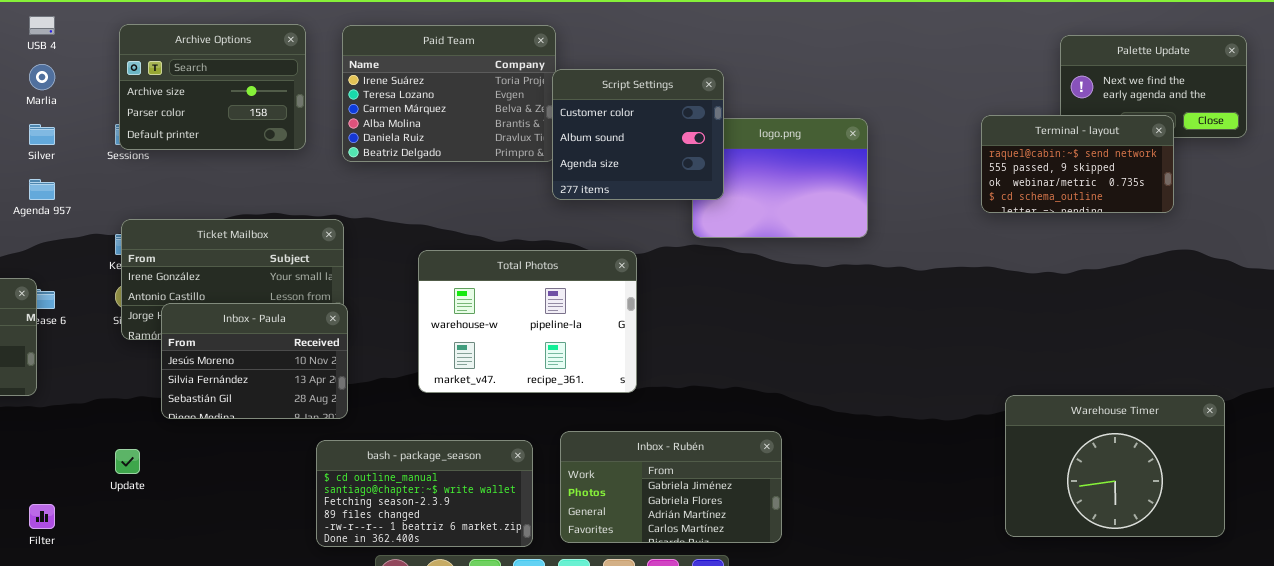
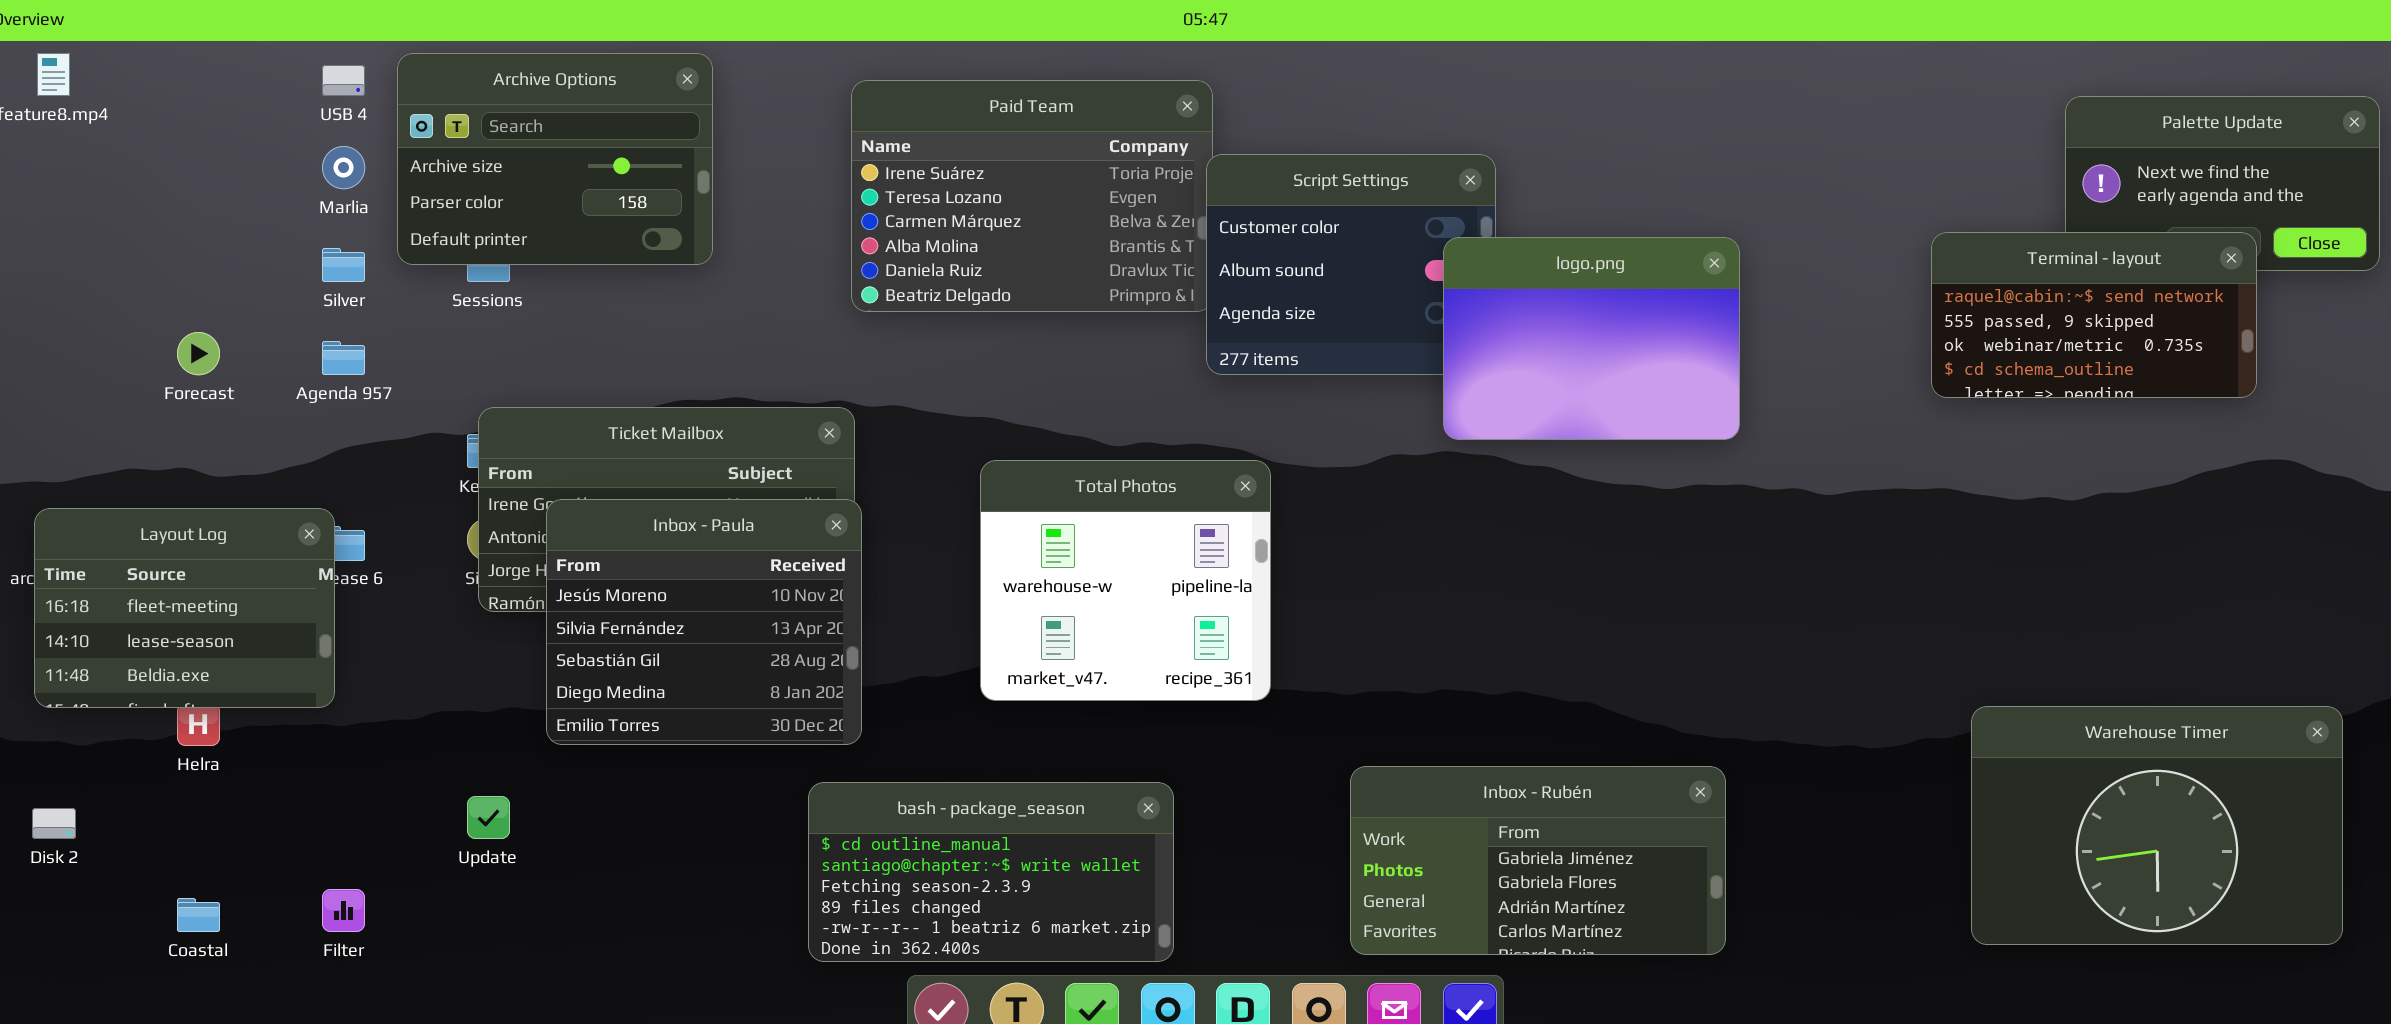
Archive Options: [119,24,306,150] -> [397,53,713,265], moved
logo.png: [692,118,868,238] -> [1443,237,1740,440], raised
Total Photos: [418,250,637,393] -> [980,460,1271,701], resized
Inbox - Paula: [161,303,348,419] -> [546,499,862,745], resized
Inbox - Rubén: [560,431,782,543] -> [1350,766,1726,955], moved

